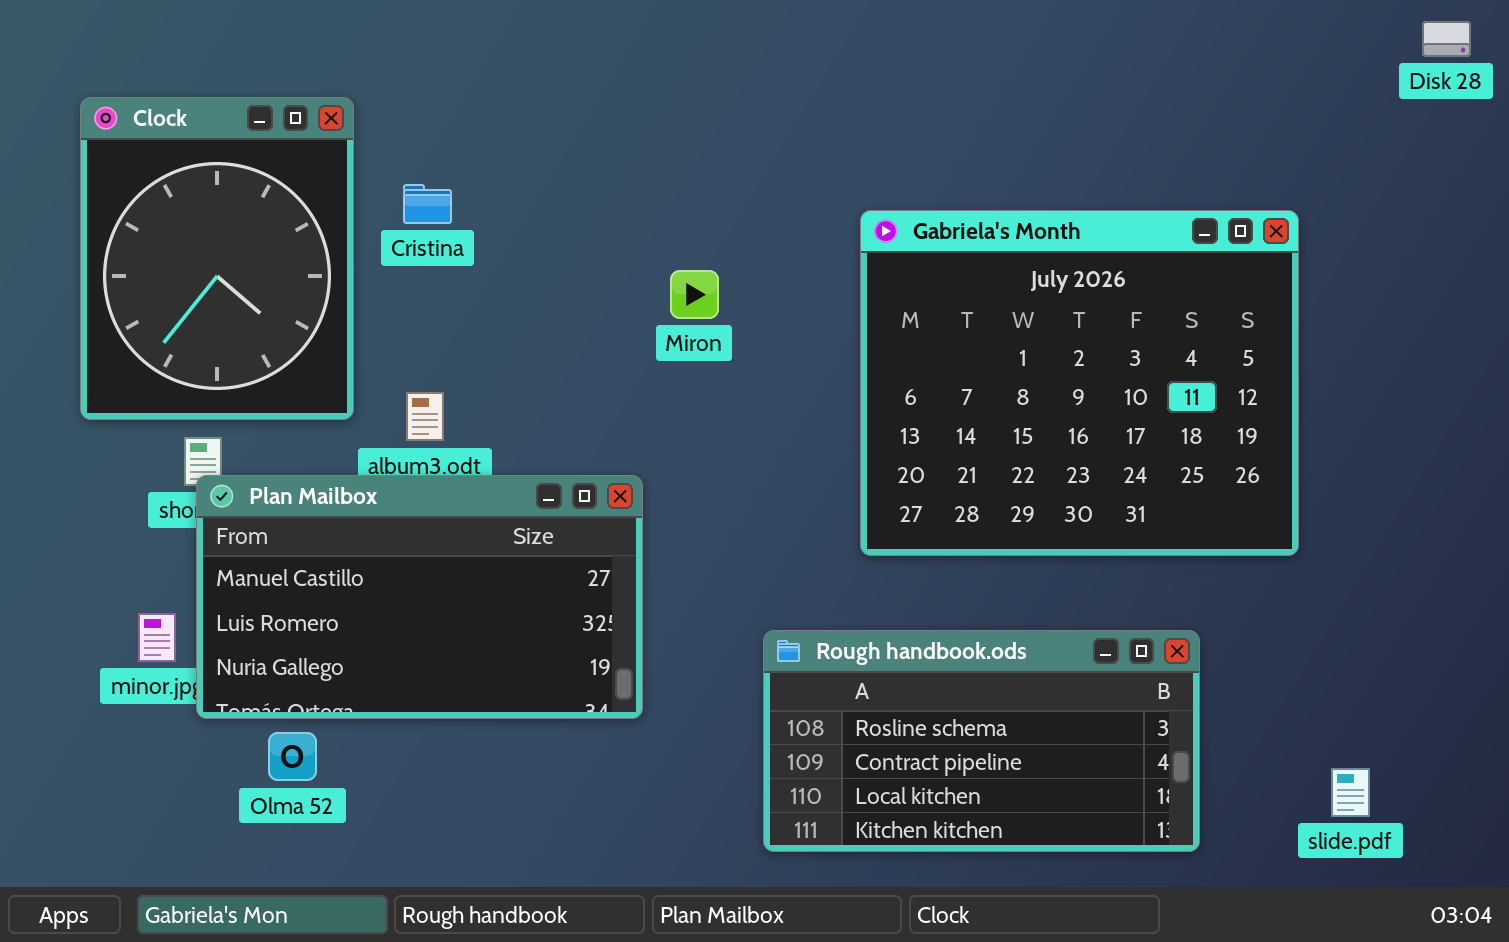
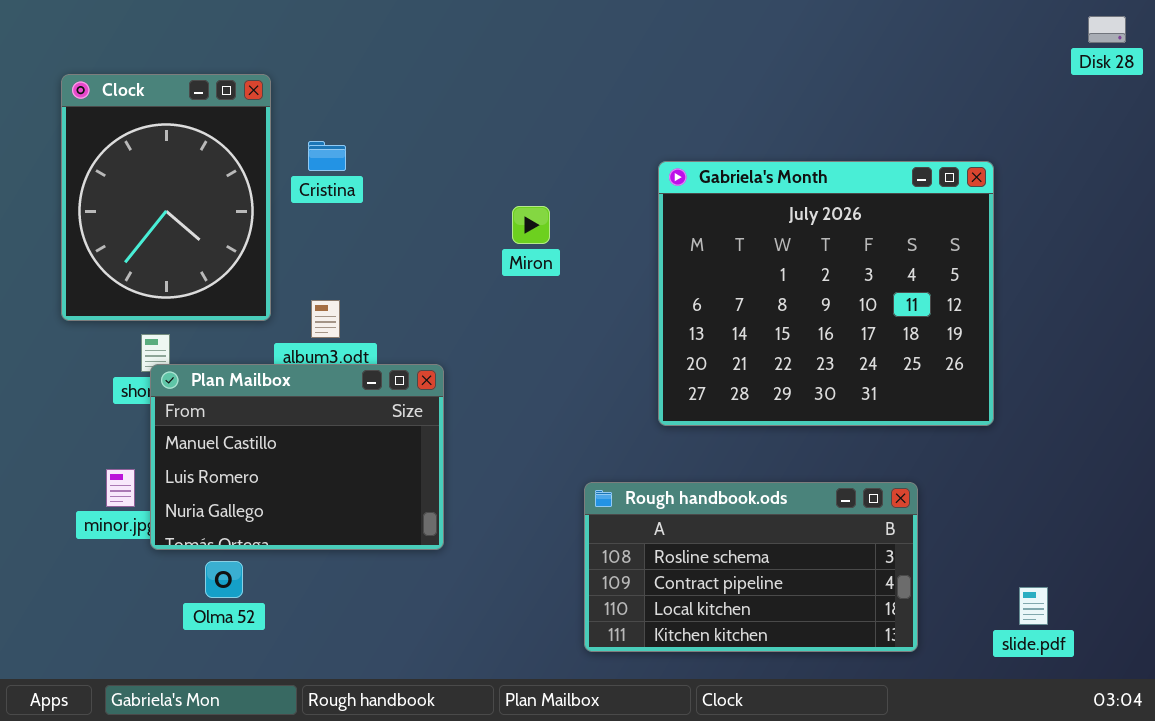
Plan Mailbox: [196,475,643,719] -> [150,364,444,550], resized

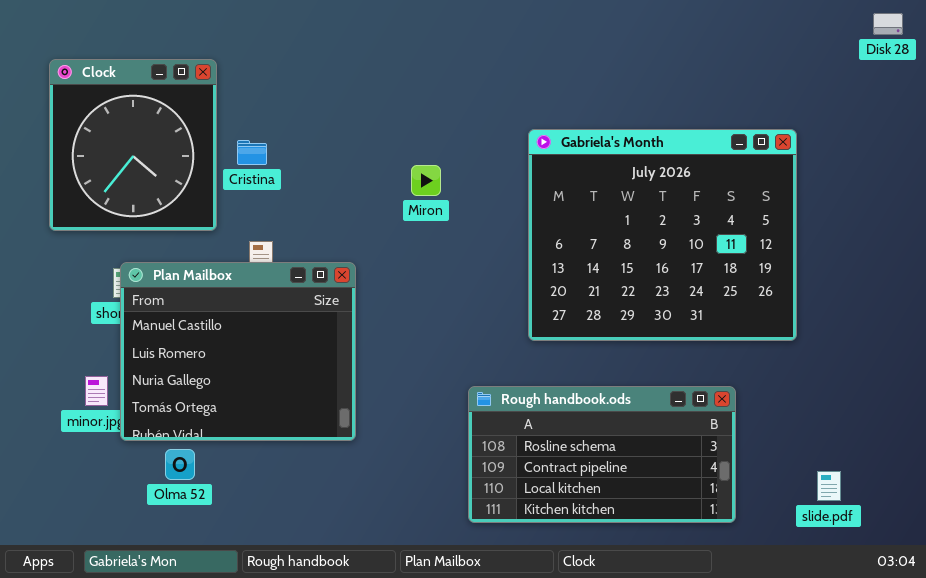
Clock: [61,74,271,321] -> [49,59,217,231], resized
Cristina: [308,141,346,171] -> [237,140,267,165], moved
Plan Mailbox: [150,364,444,550] -> [120,262,356,441], resized

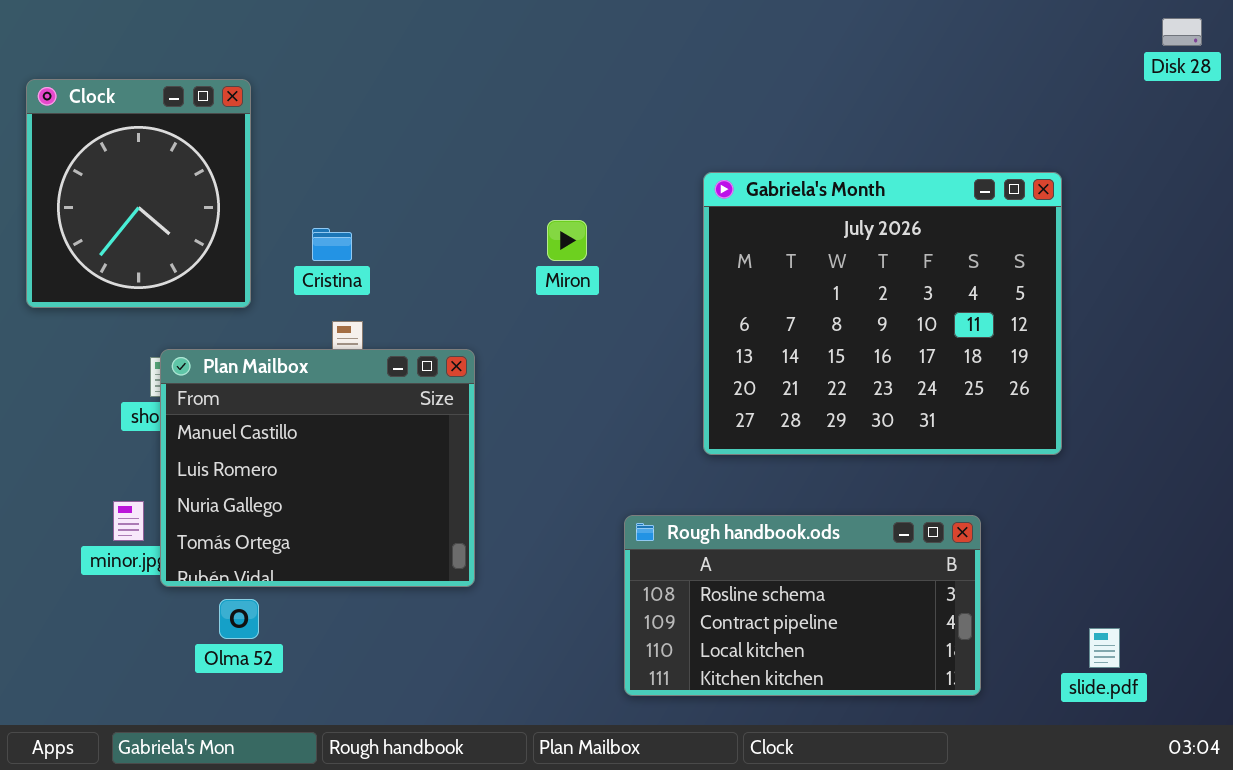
Clock: [49,59,217,231] -> [26,79,251,308], moved
Cristina: [237,140,267,165] -> [312,228,352,261], moved

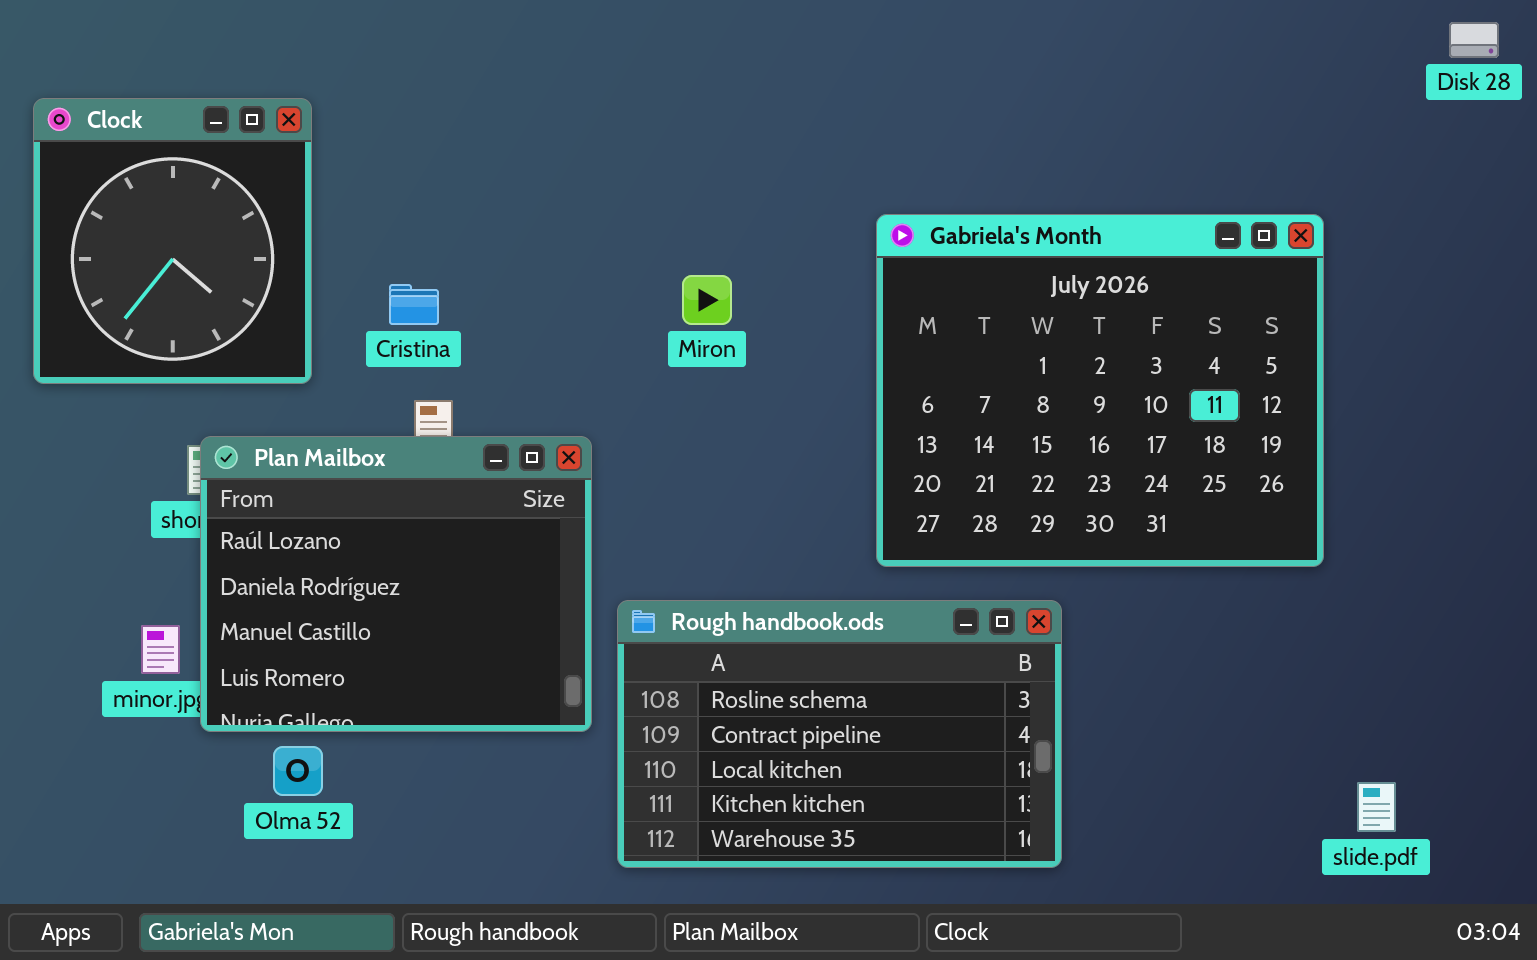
Plan Mailbox: [160,349,475,587] -> [200,436,592,732], scrolled up 2 rows
Rough handbook.ods: [624,515,981,696] -> [617,600,1062,868], moved, resized

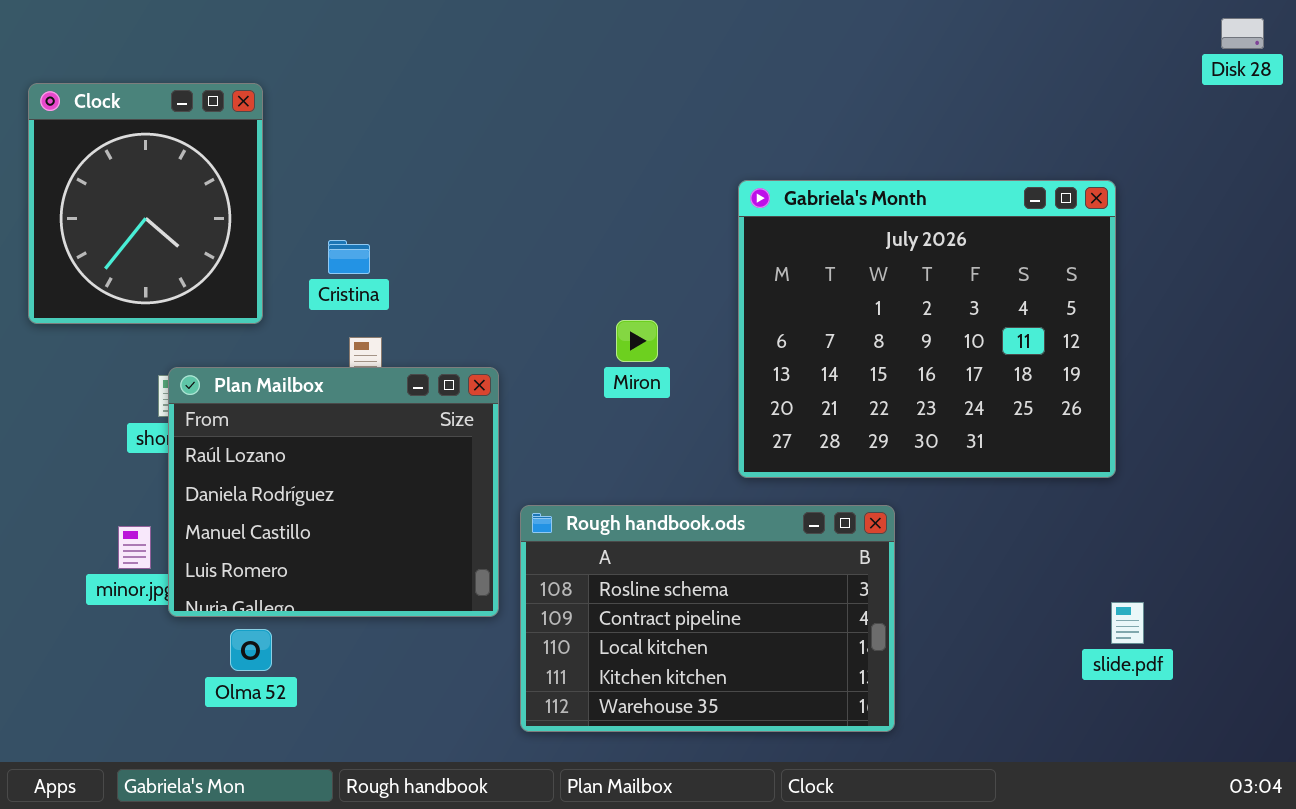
Miron: [682,275,732,325] -> [616,320,658,362], moved
slide.pdf: [1357,782,1396,832] -> [1111,602,1144,644], moved

